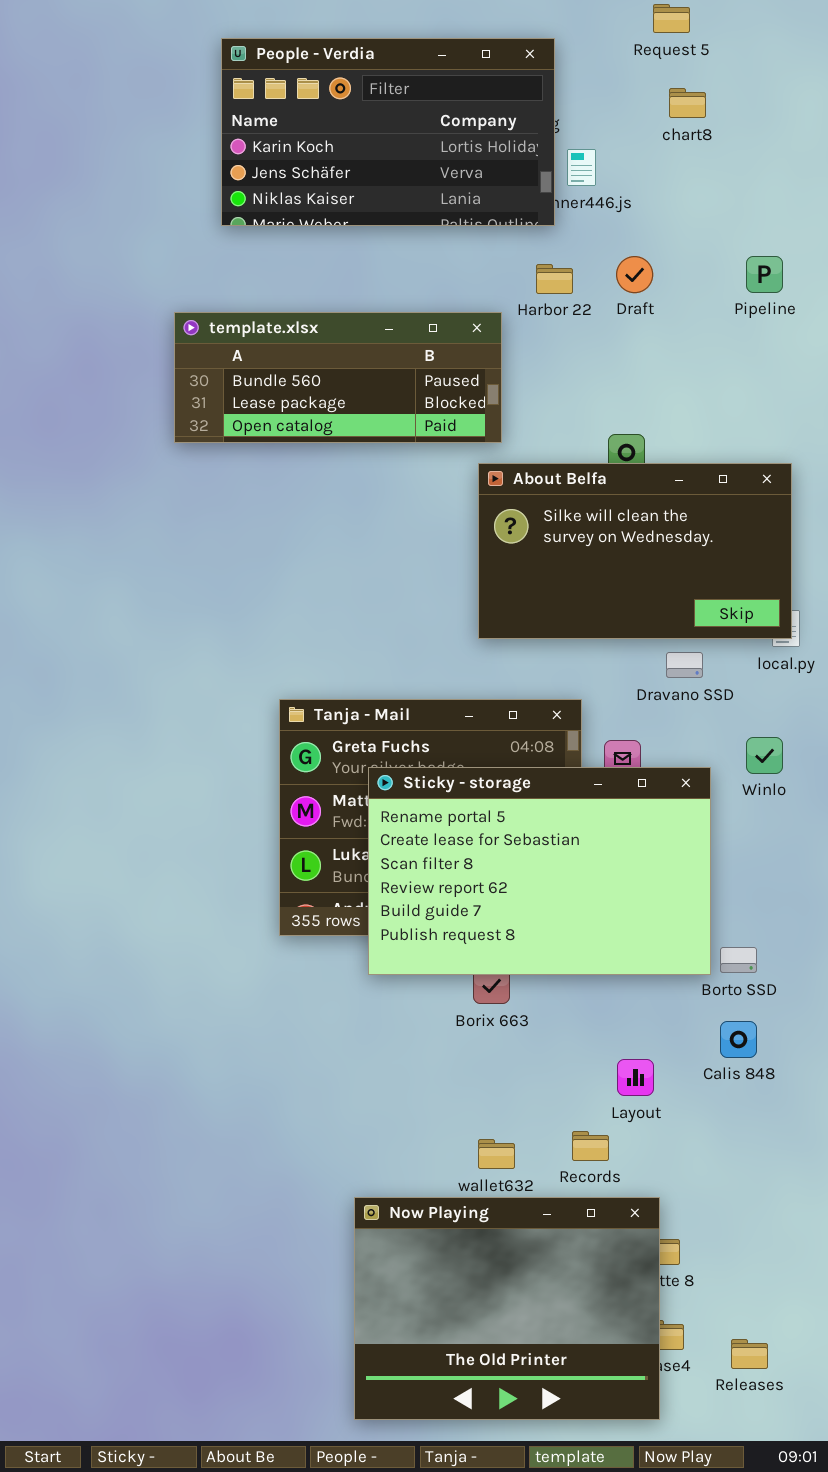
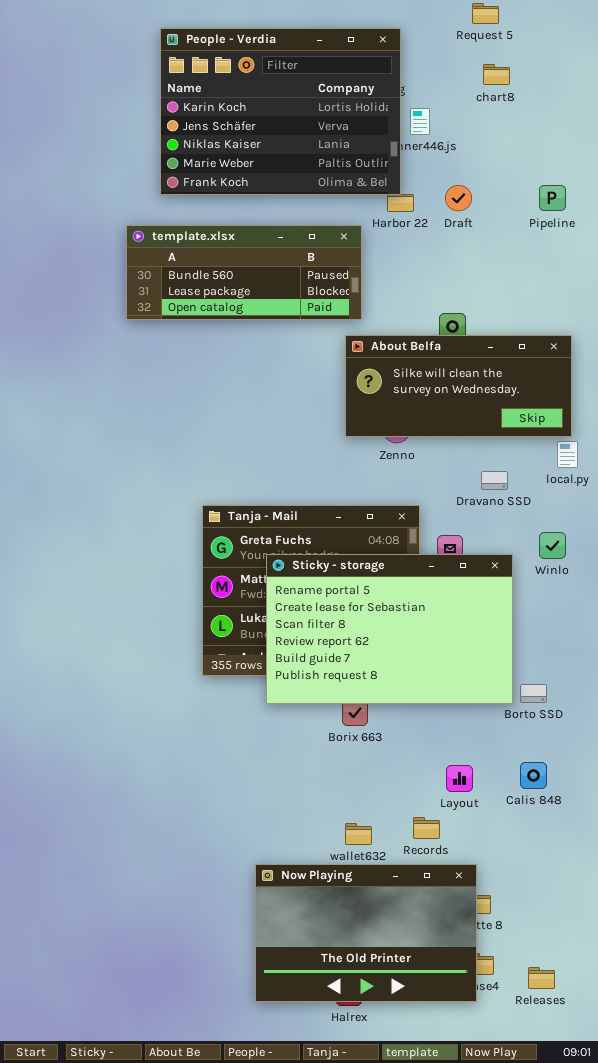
People - Verdia: [221,38,555,226] -> [160,28,401,195], resized
About Belfa: [478,463,792,639] -> [345,335,572,437], resized
Calis 848: [720,1021,757,1058] -> [520,762,547,789], moved
Now Playing: [354,1197,660,1420] -> [255,864,477,1002], resized

